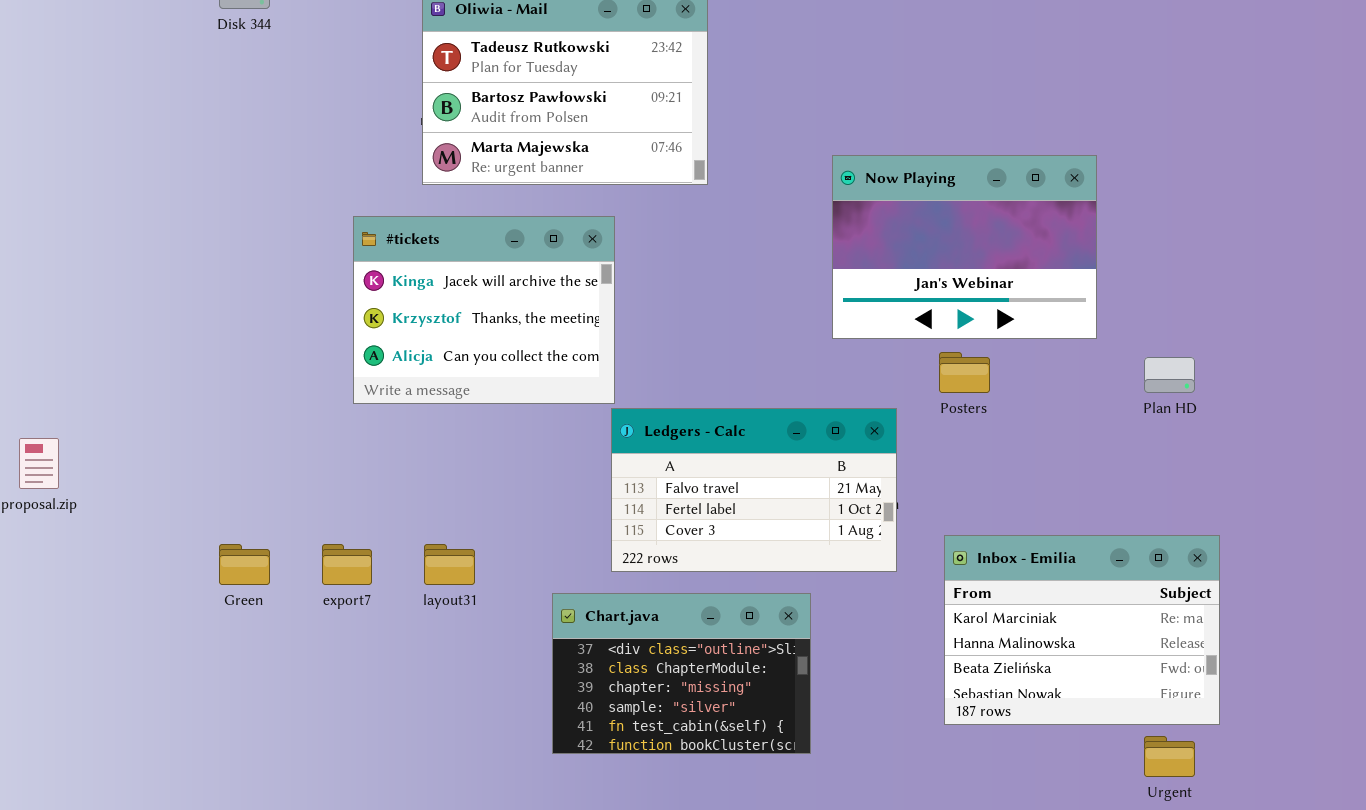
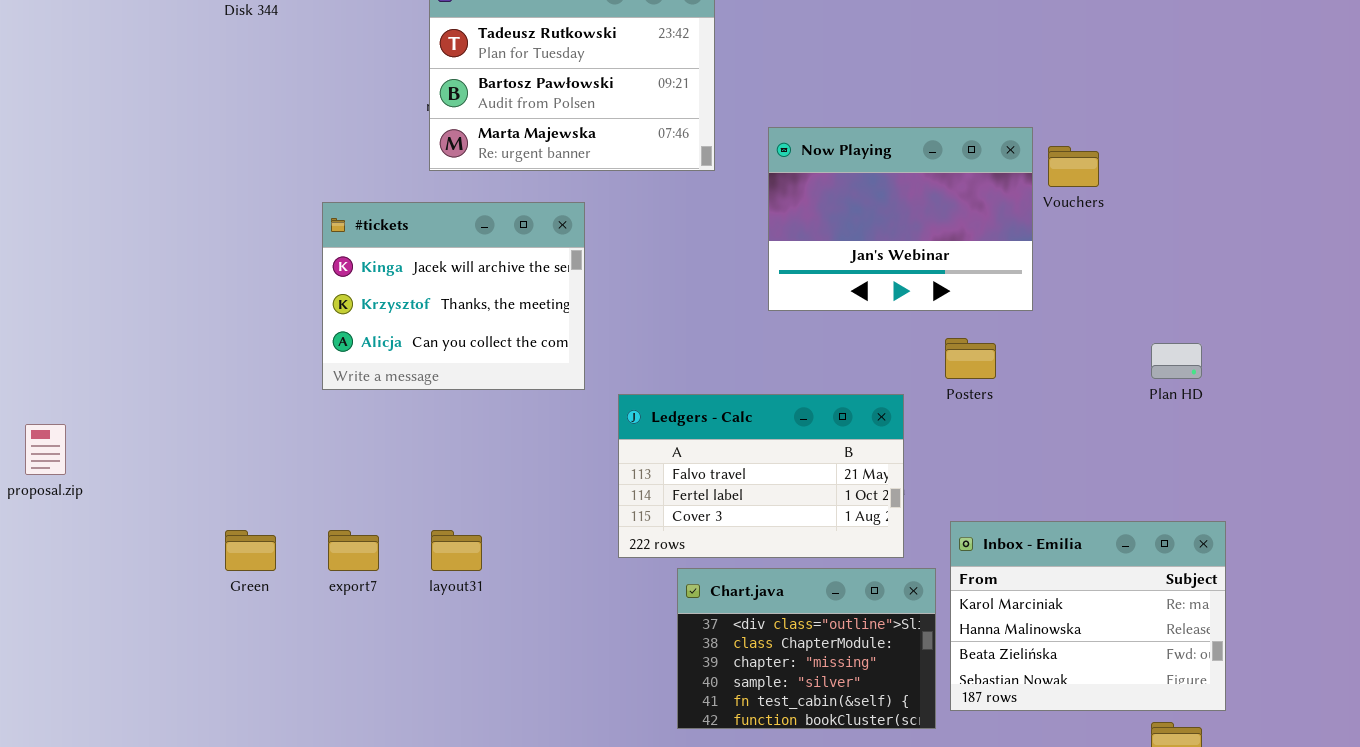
Now Playing: [832,155,1097,339] -> [768,127,1033,311], moved
#tickets: [353,216,615,404] -> [322,202,585,390], moved
Chart.java: [552,593,811,754] -> [677,568,936,729], moved

